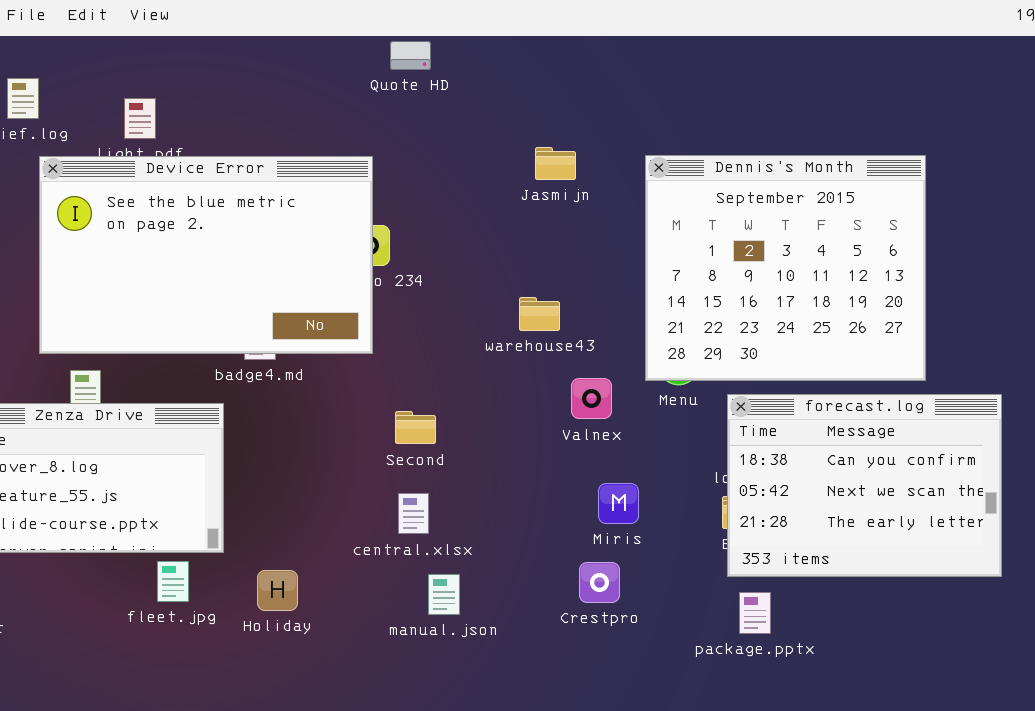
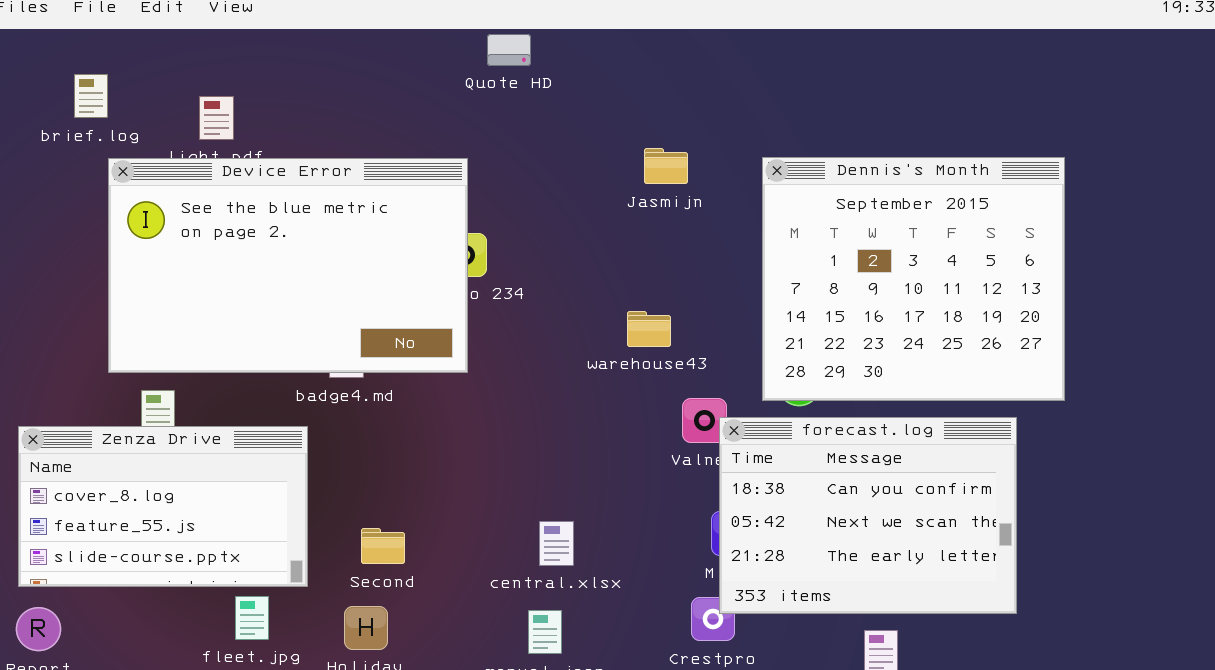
forecast.log: [727,394,1002,577] -> [719,417,1017,614], moved
Second: [395,411,436,444] -> [361,528,405,564], moved
central.xlsx: [398,493,429,534] -> [539,521,574,566], moved

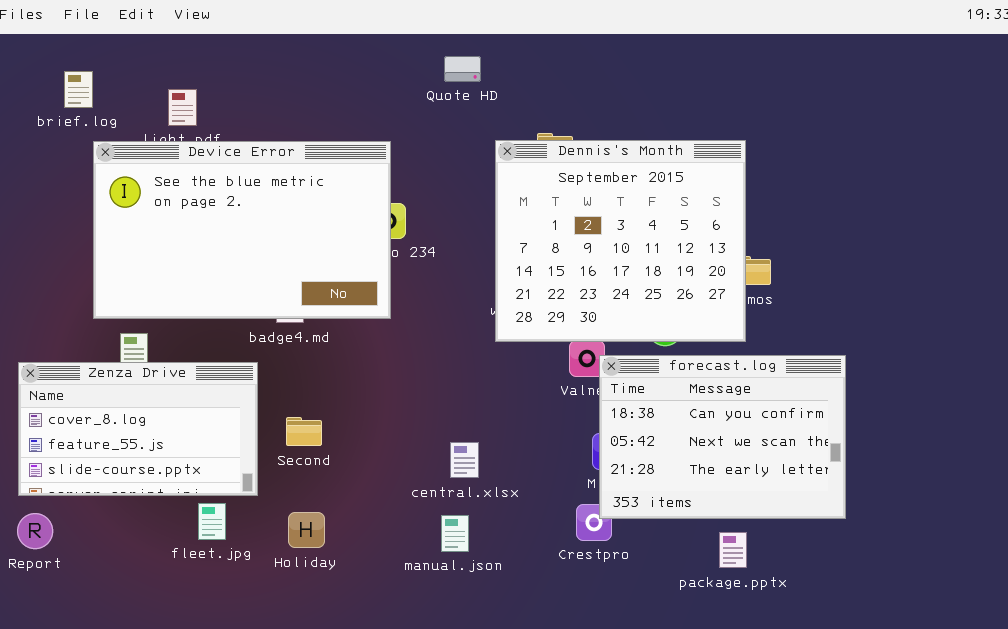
Quote HD: [487,34,531,66] -> [444,56,481,82], moved
Dennis's Month: [762,157,1065,401] -> [495,140,746,342], moved
Second: [361,528,405,564] -> [286,417,322,446], moved

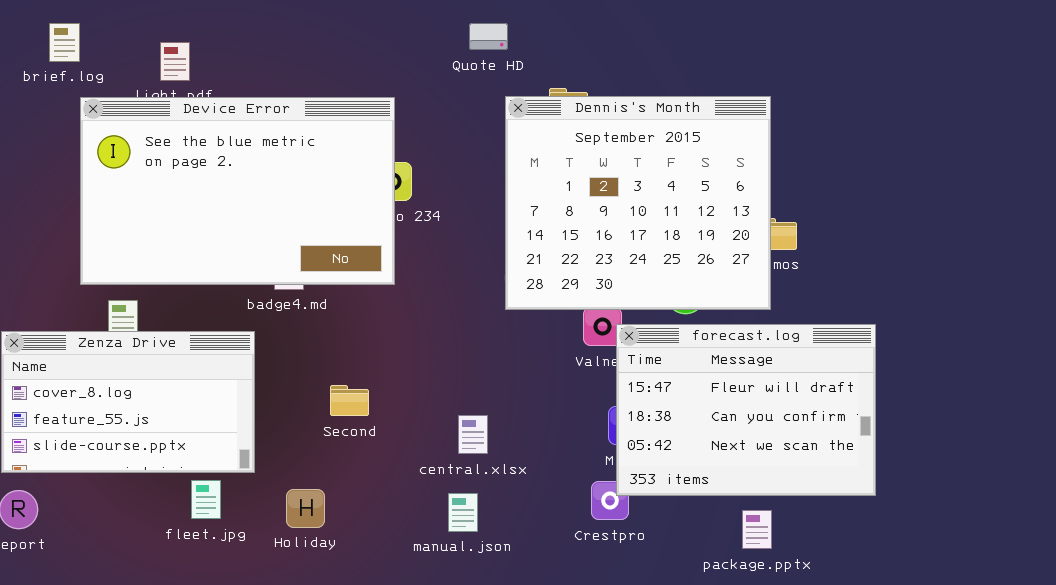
Quote HD: [444,56,481,82] -> [469,23,508,50], moved
forecast.log: [599,355,846,519] -> [616,324,876,496], scrolled up 1 row
Second: [286,417,322,446] -> [330,385,369,416], moved

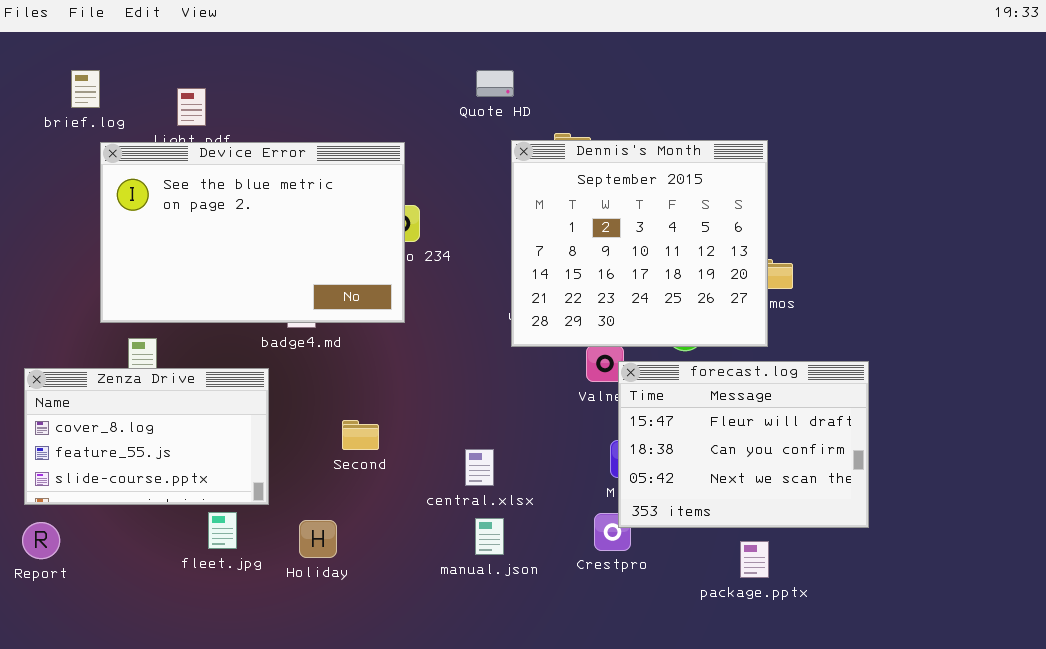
manual.json: [448,493,478,532] -> [475,518,504,555], moved

